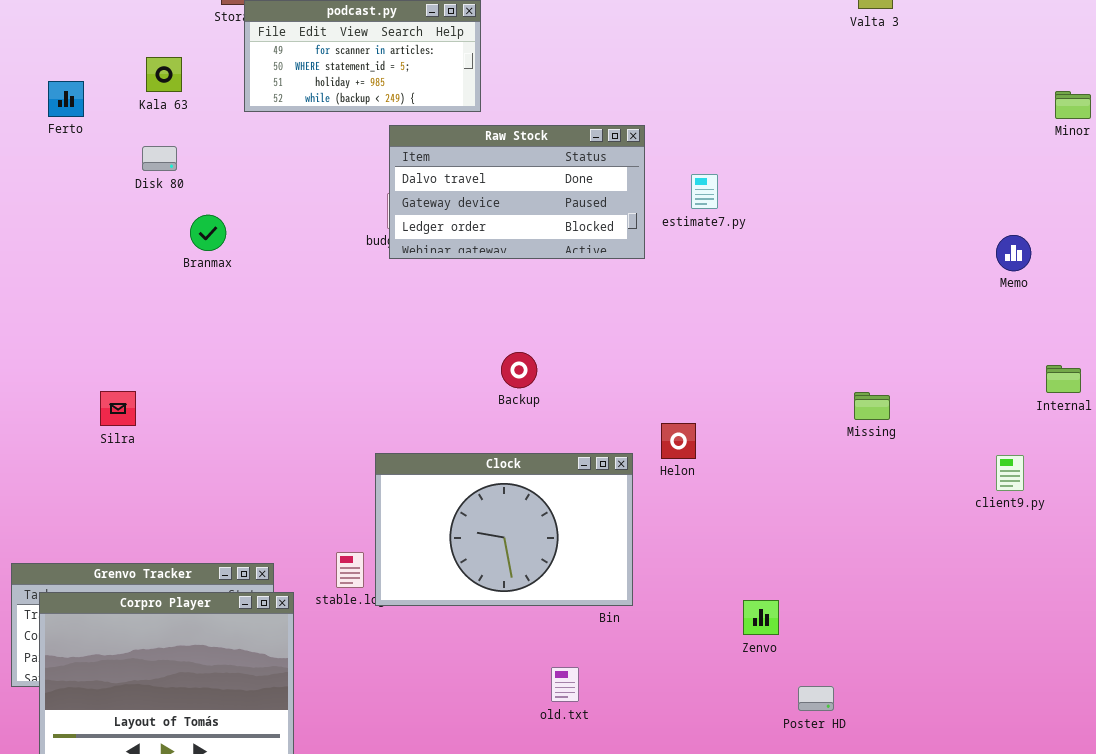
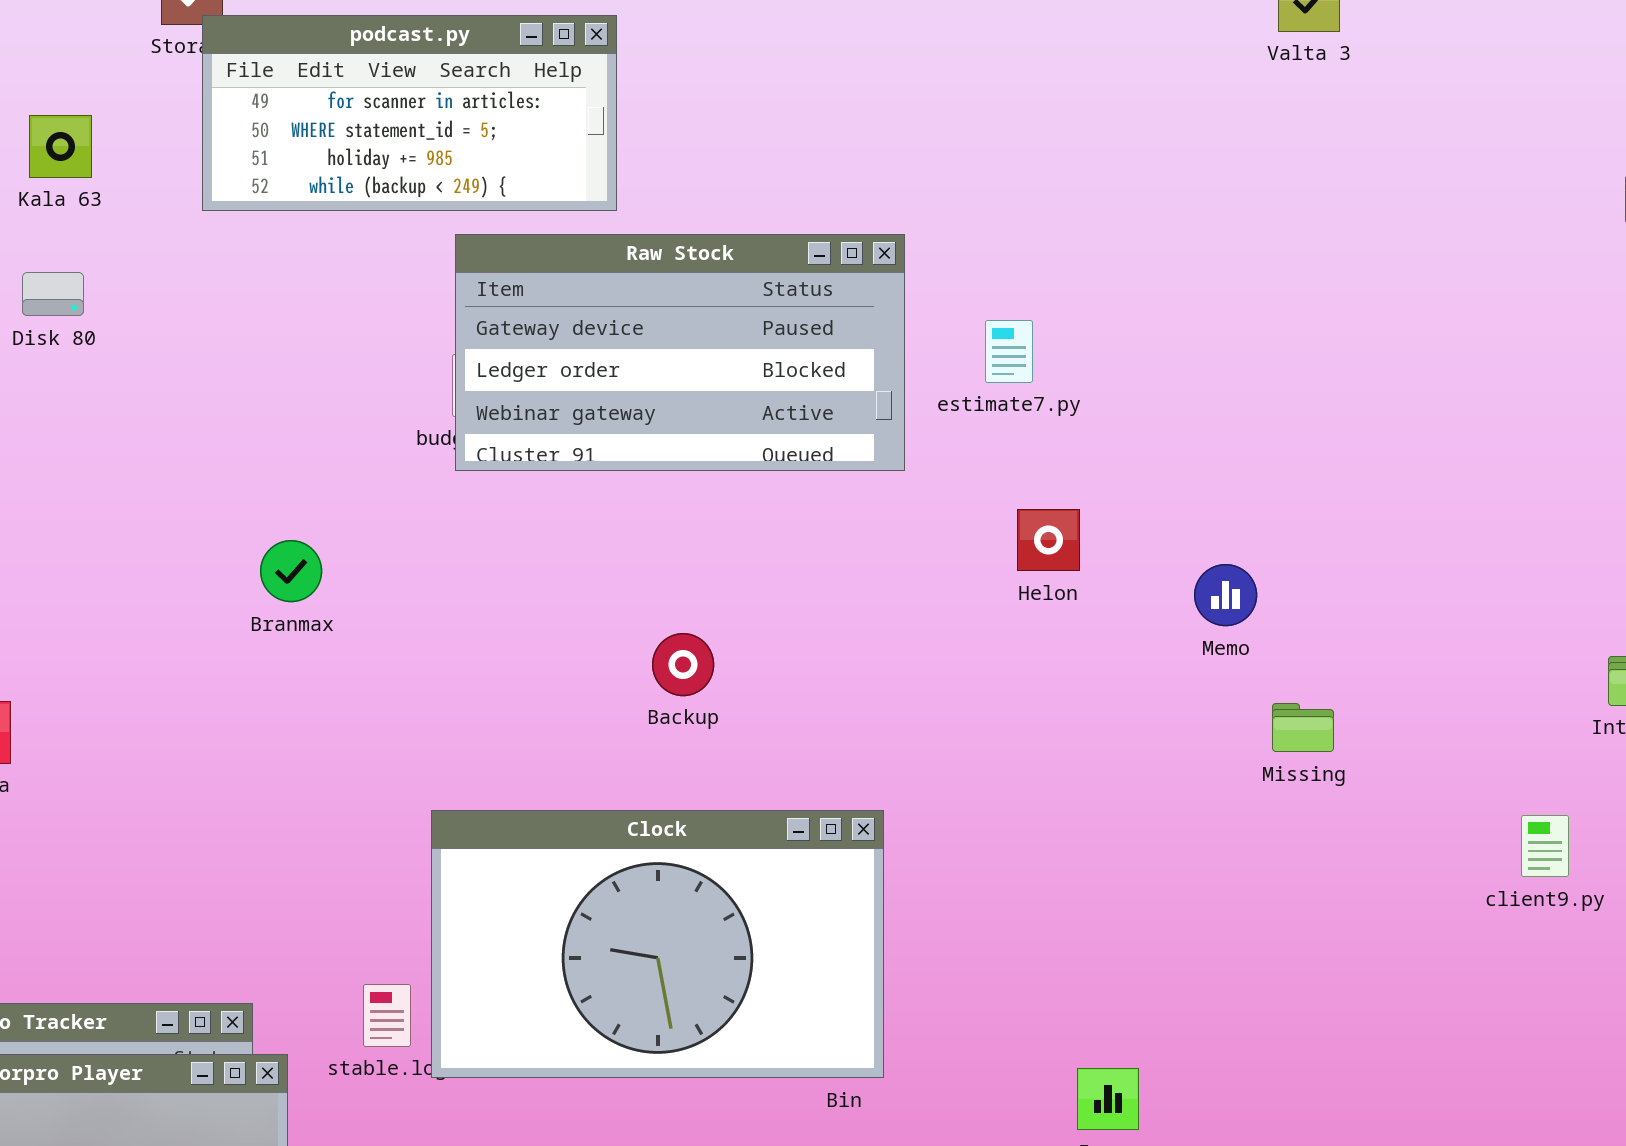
Raw Stock: [389,125,645,259] -> [455,234,905,471], scrolled down 1 row
Branmax: [190,215,226,251] -> [260,540,322,602], moved
Memo: [996,235,1031,271] -> [1194,564,1257,626], moved
Helon: [661,423,696,459] -> [1017,509,1080,571], moved

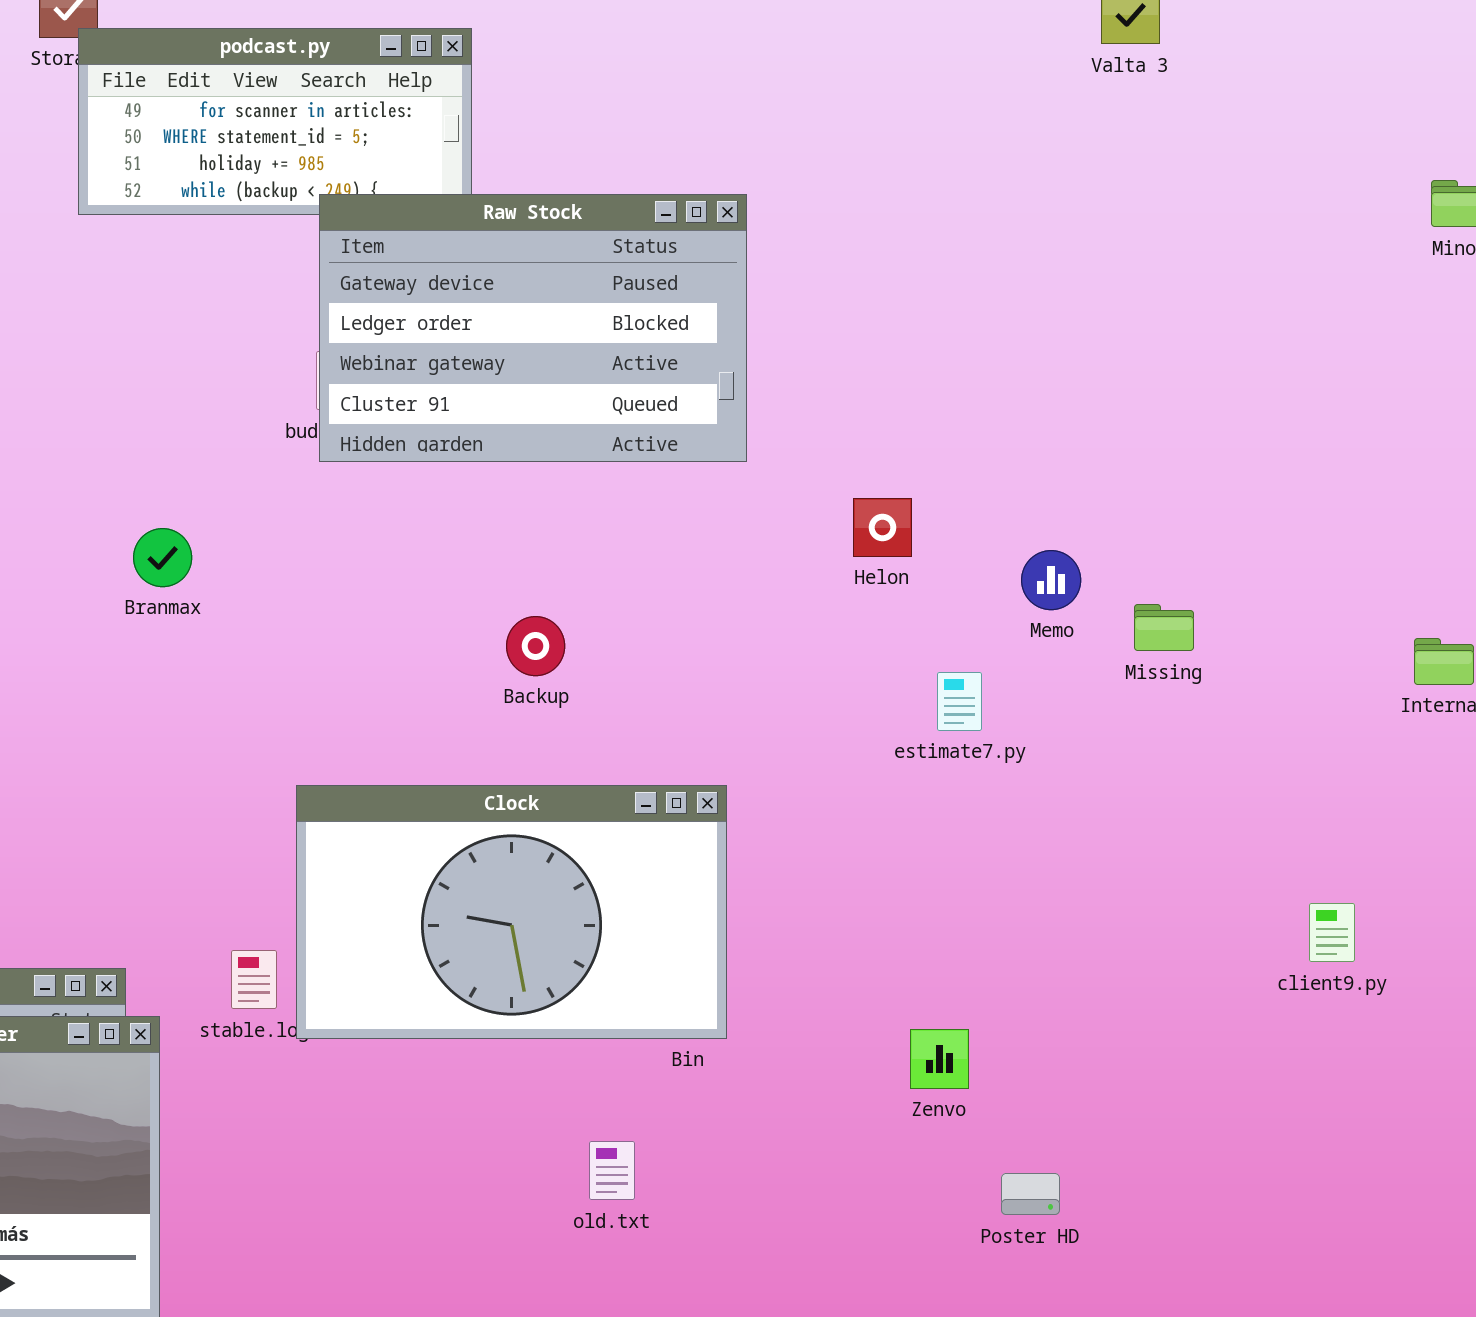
Raw Stock: [455,234,905,471] -> [319,194,747,462], resized
estimate7.py: [985,320,1033,383] -> [937,672,982,731], moved
Missing: [1272,703,1334,752] -> [1134,604,1194,651], moved
client9.py: [1521,815,1569,877] -> [1309,903,1355,962], moved

